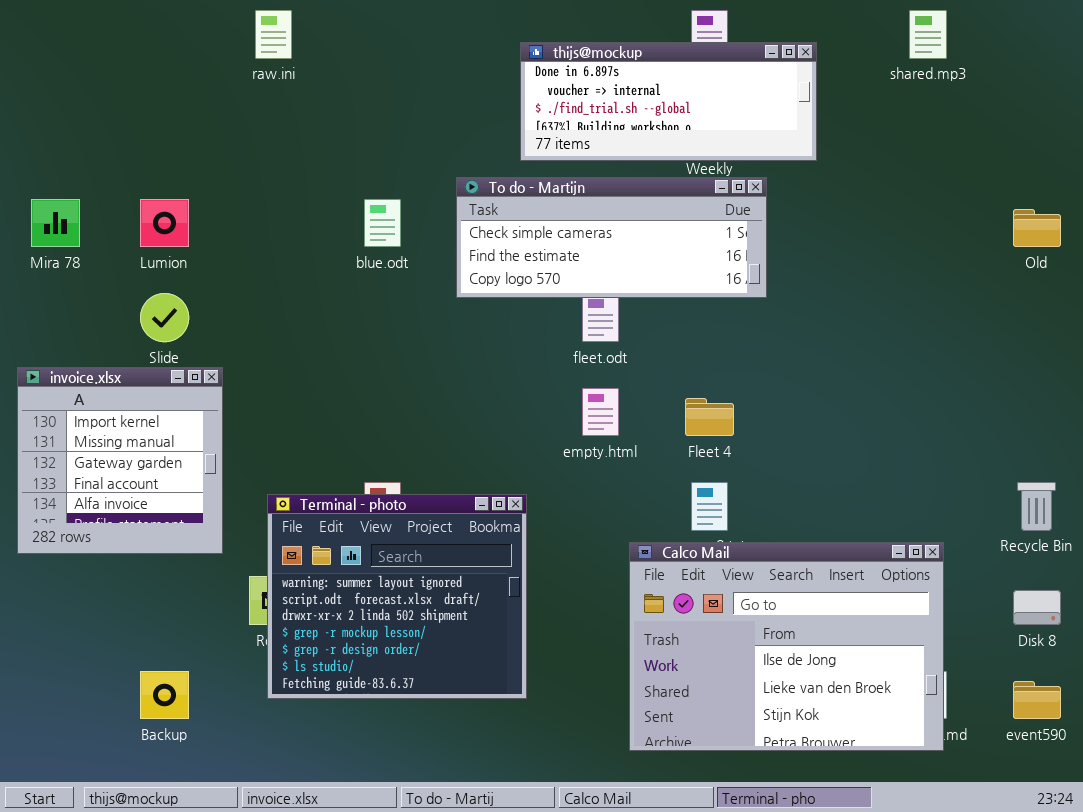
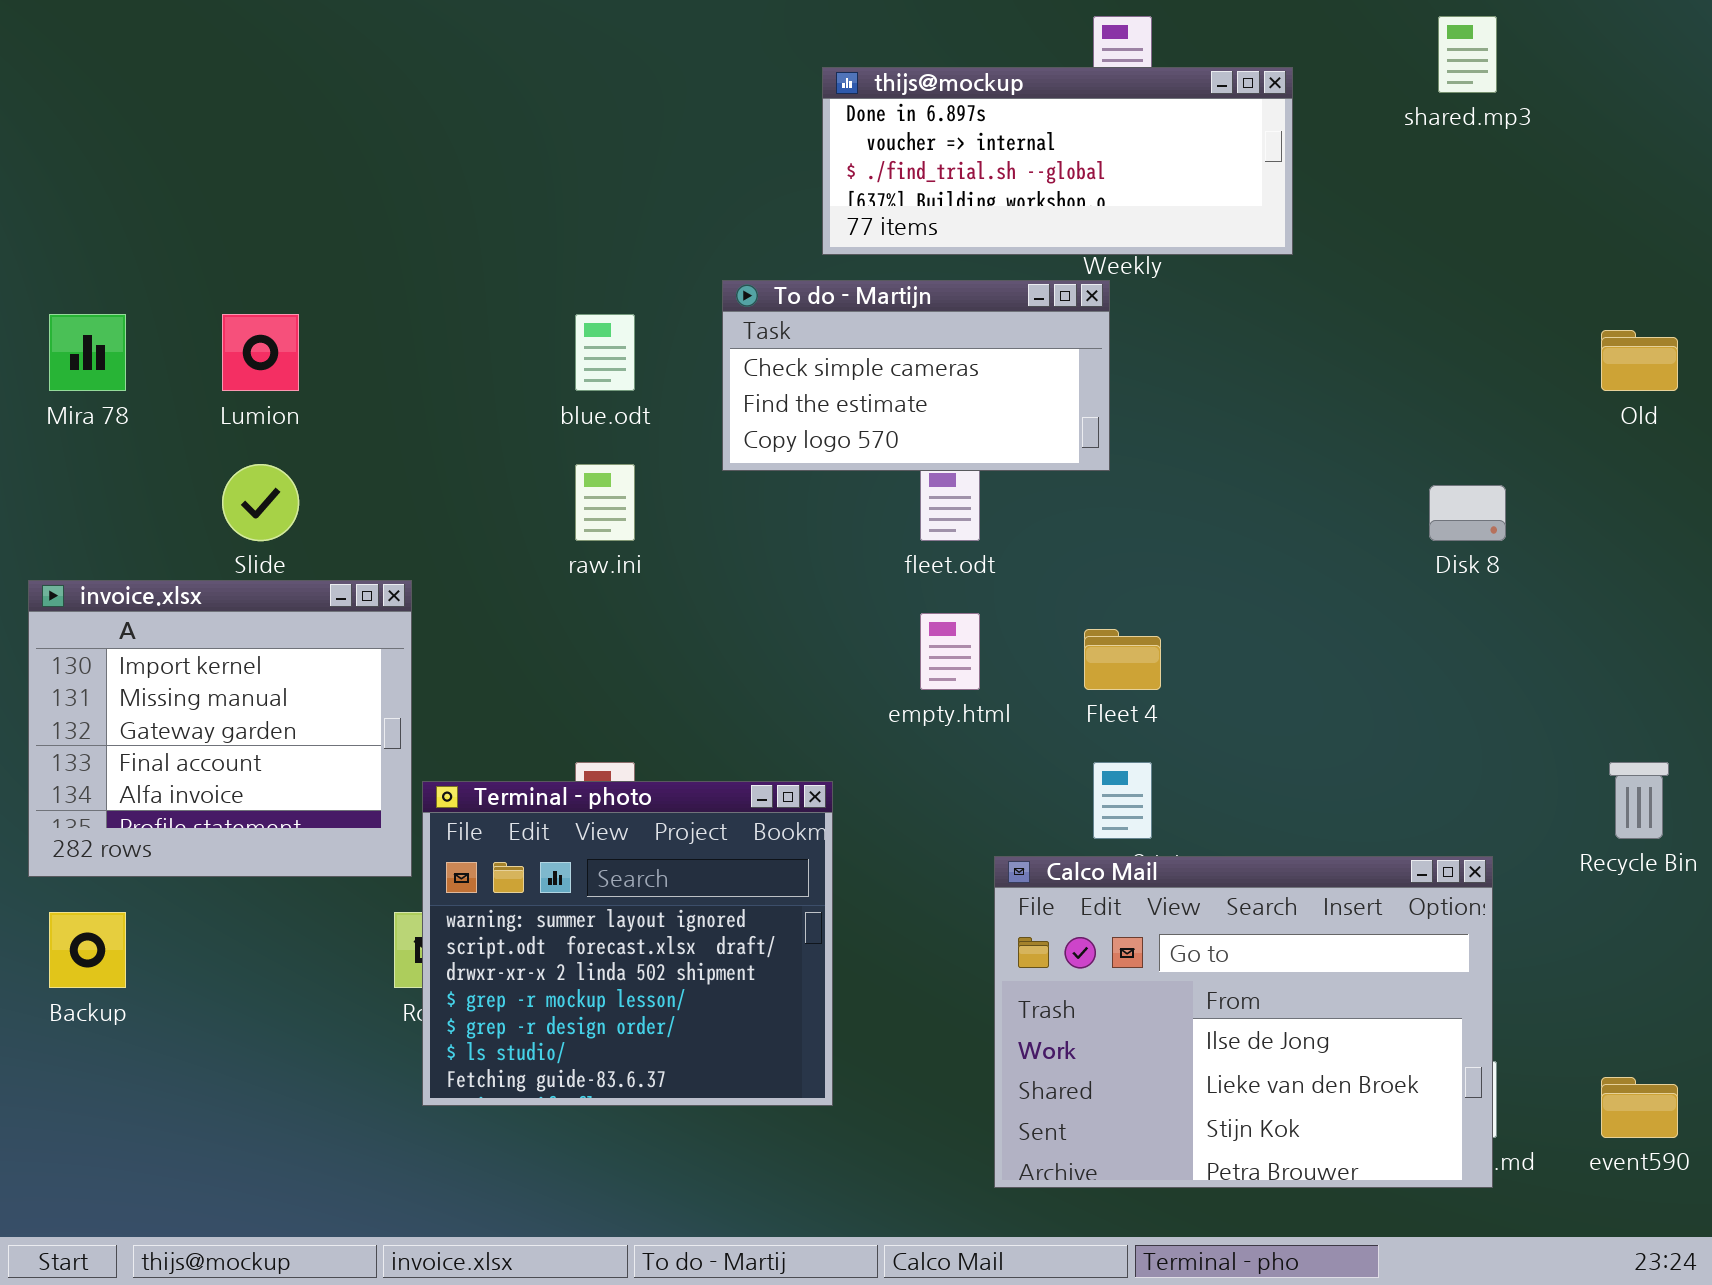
raw.ini: [255,10,292,59] -> [575,464,635,541], moved
To do - Martijn: [456,177,767,298] -> [722,280,1110,471], resized
invoice.xlsx: [17,367,223,554] -> [28,580,412,877], resized
Disk 8: [1013,590,1061,625] -> [1429,485,1506,541], moved
Backup: [140,671,189,719] -> [49,912,126,988], moved

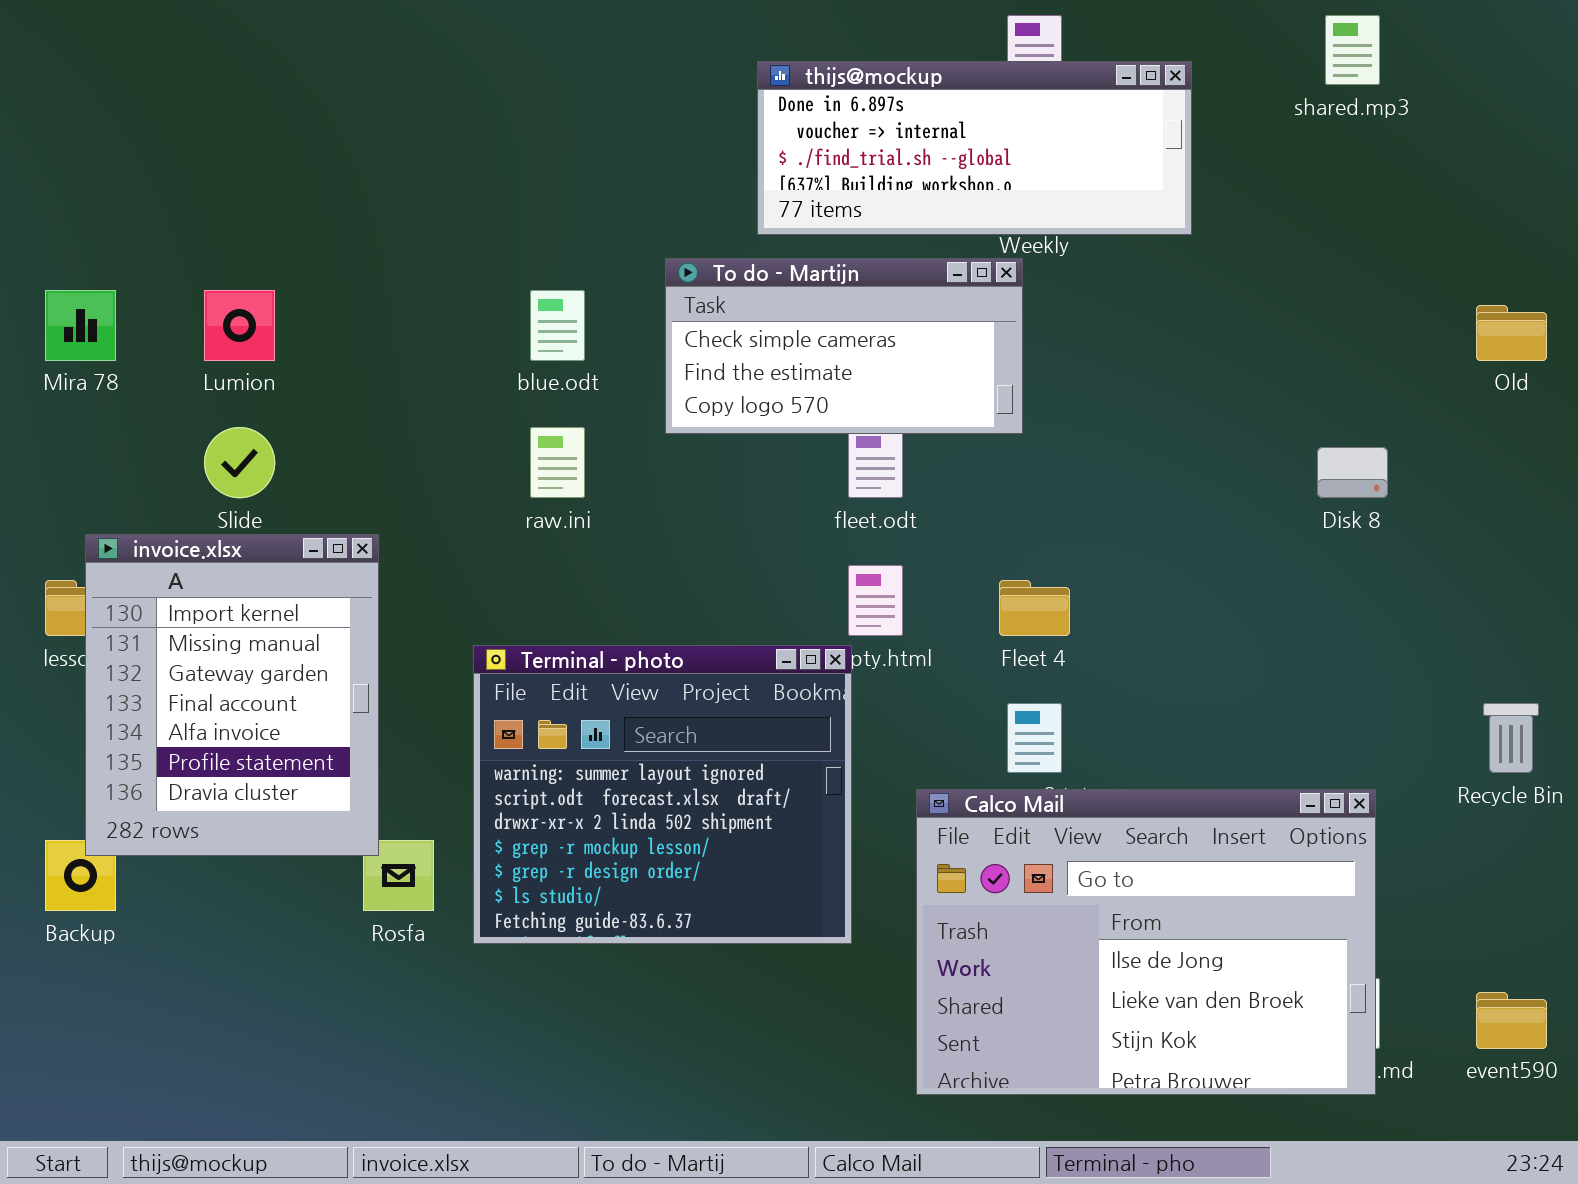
invoice.xlsx: [28,580,412,877] -> [85,534,379,856], resized
Terminal - photo: [422,781,833,1106] -> [473,645,852,944], moved

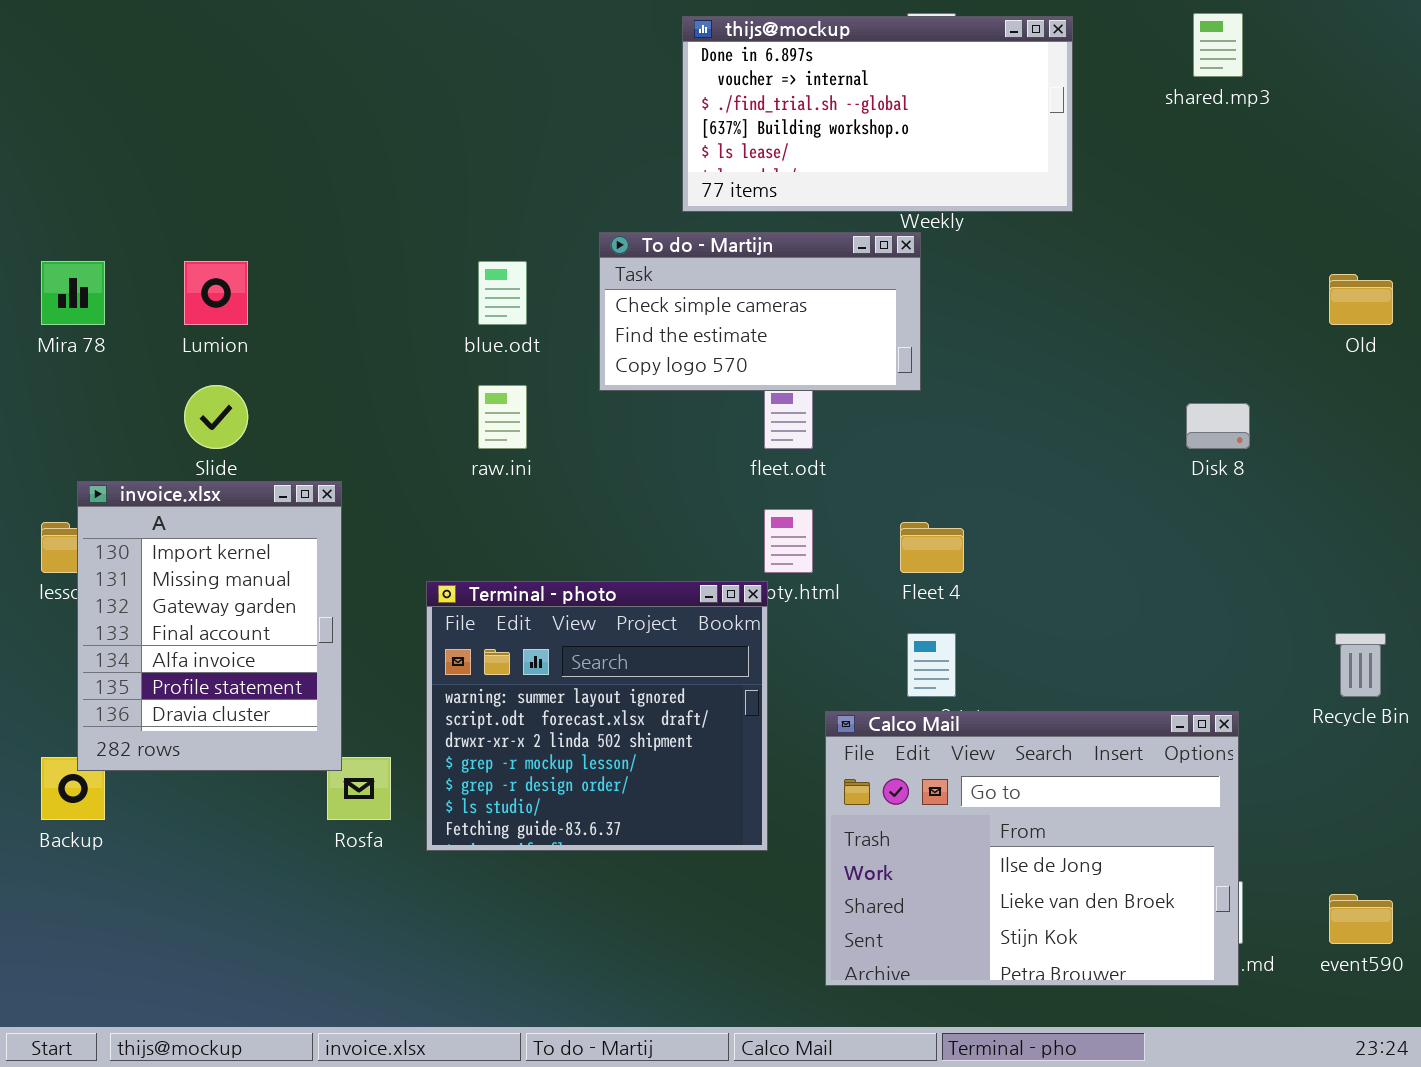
thijs@mockup: [757,61,1192,235] -> [682,16,1073,212], resized

